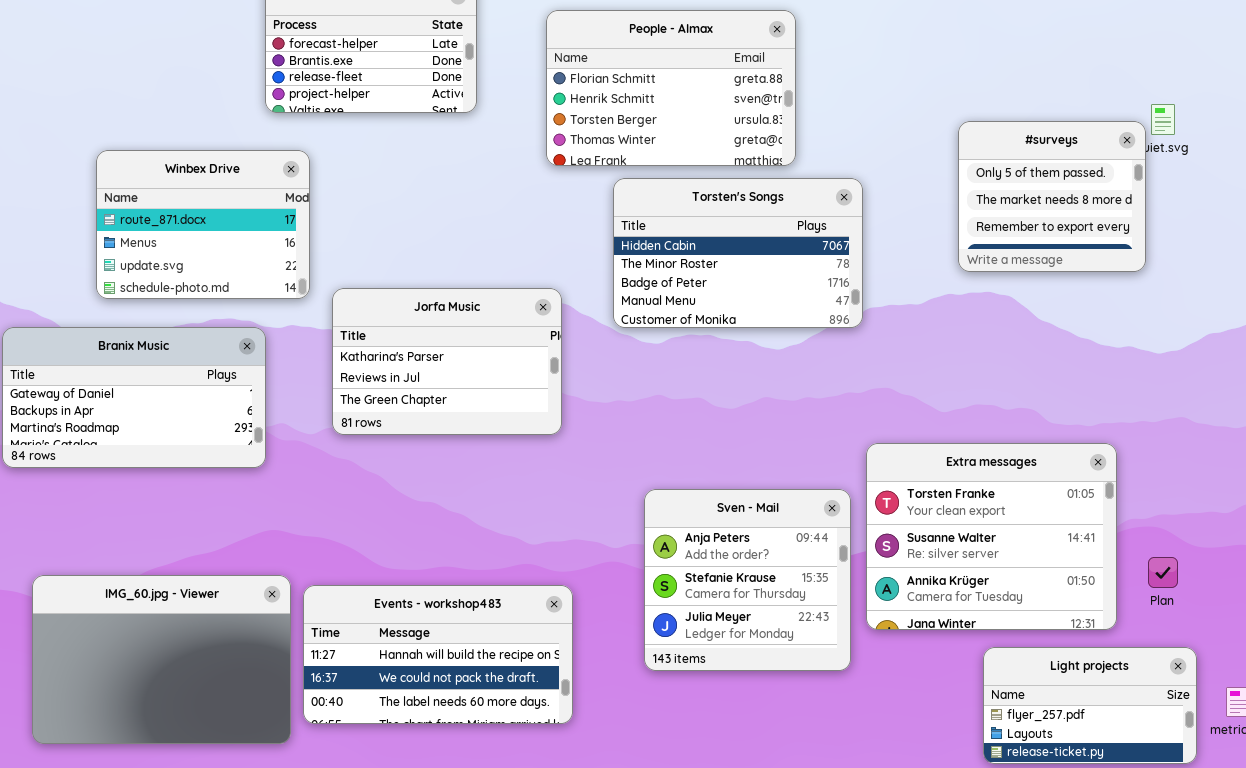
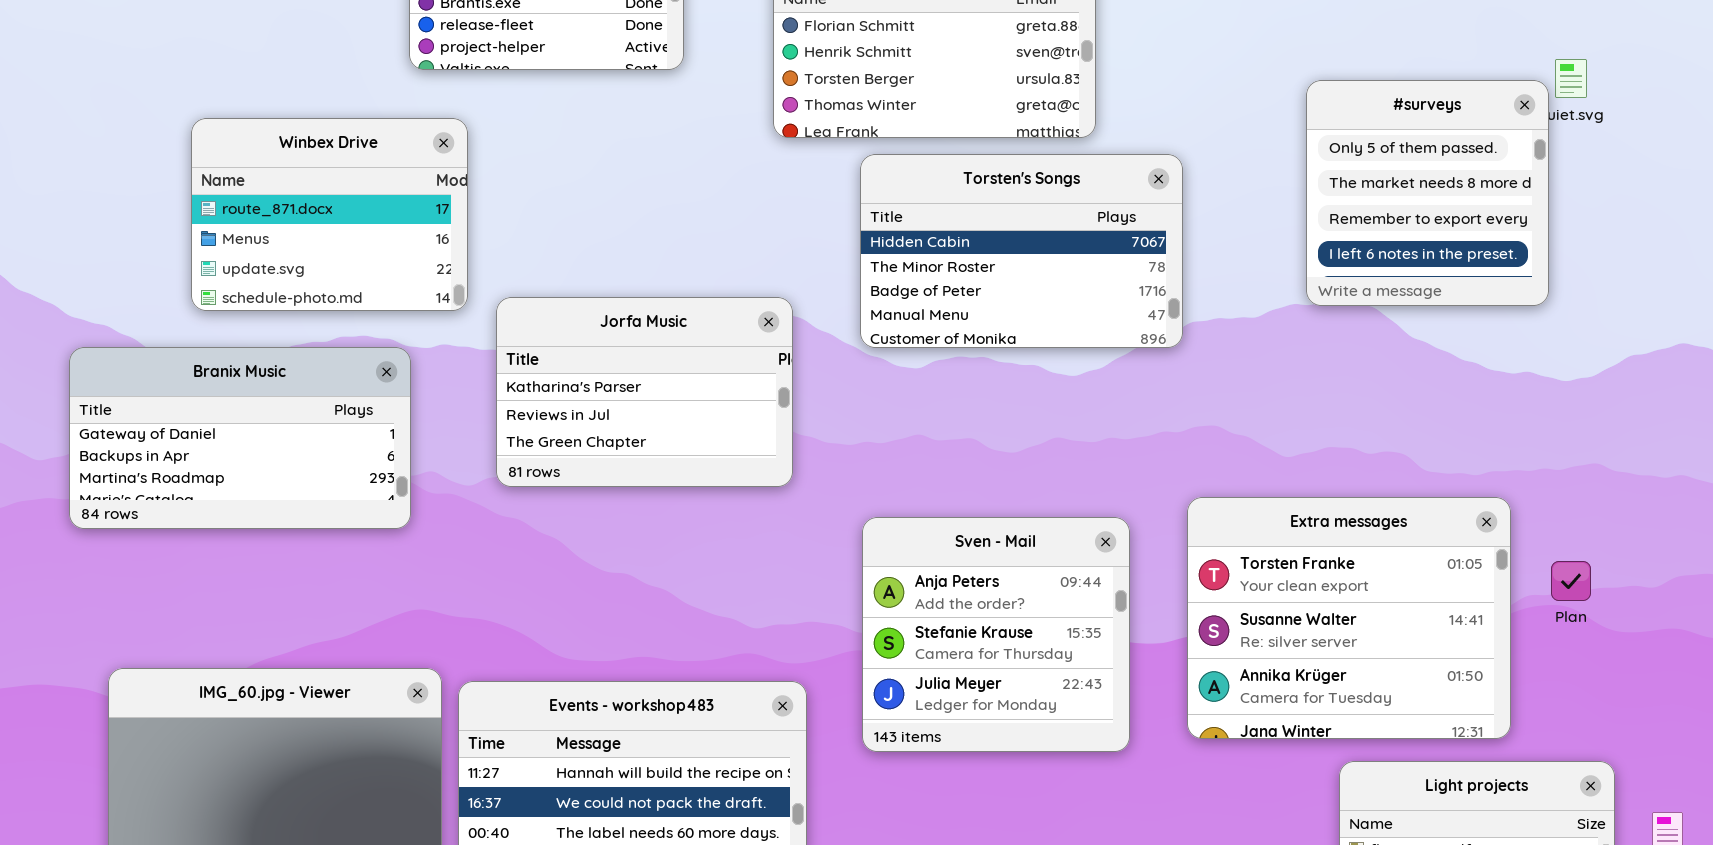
#surveys: [958,121,1146,272] -> [1306,80,1549,306], resized
Sven - Mail: [644,489,851,671] -> [862,517,1130,752], moved
Plan: [1148,557,1178,588] -> [1551,561,1591,601], moved

